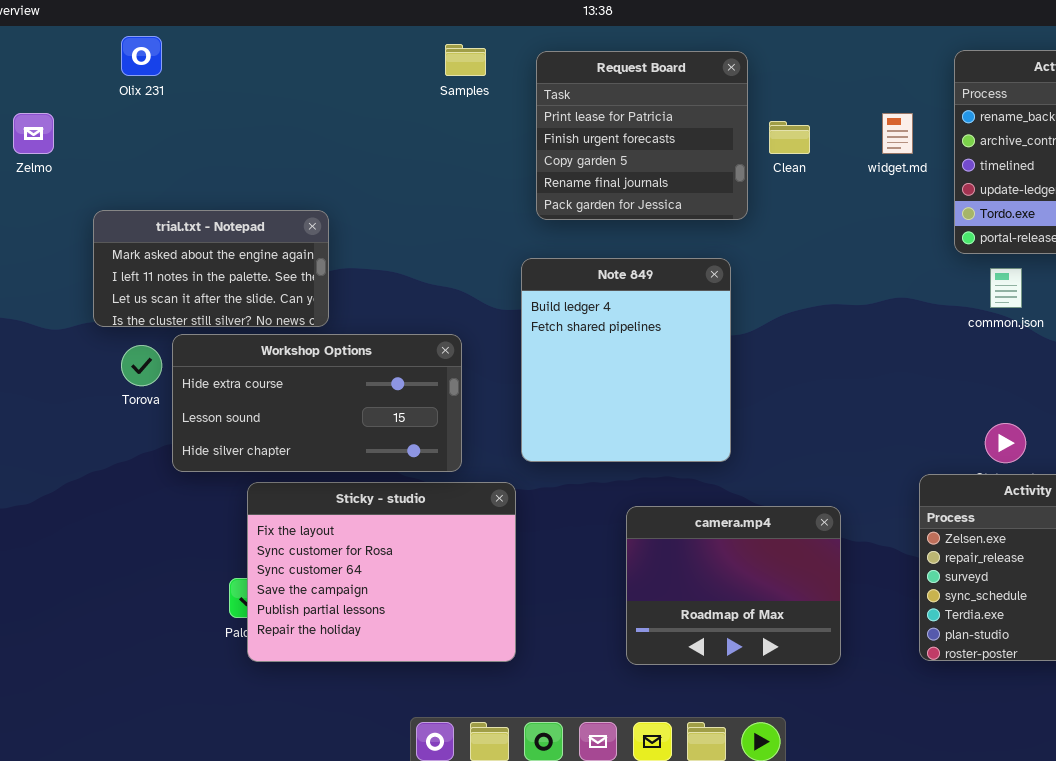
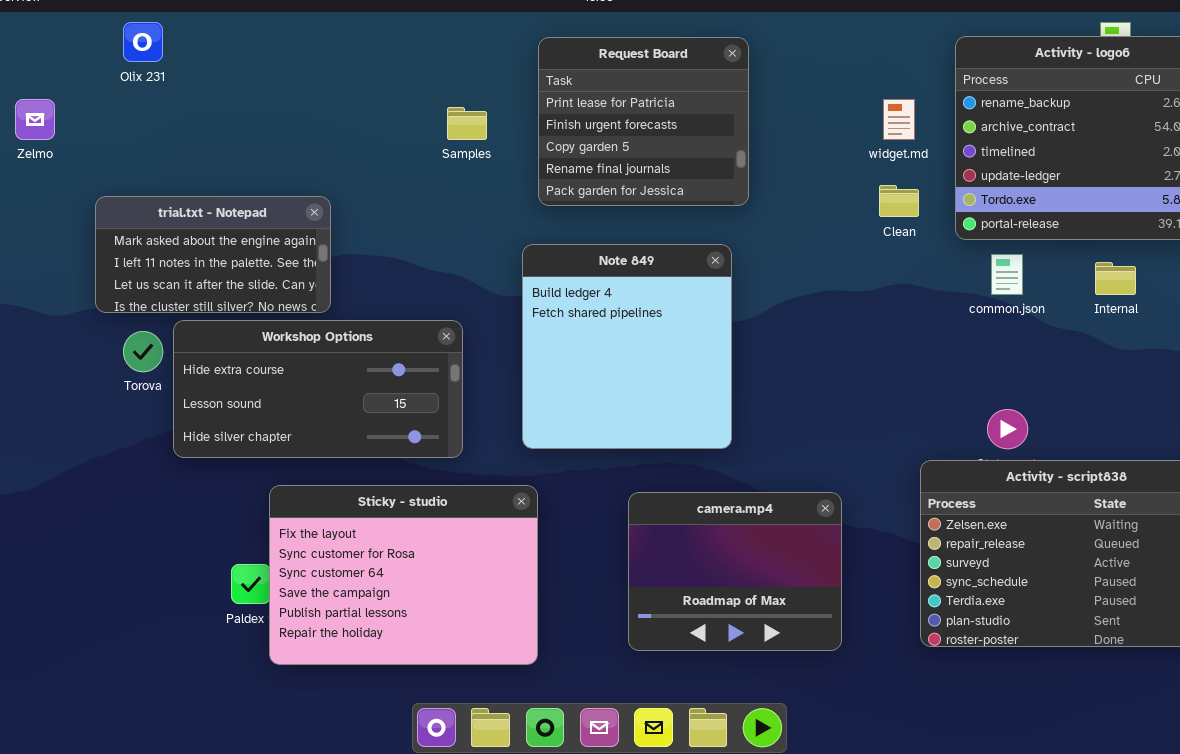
Samples: [445,44,486,76] -> [447,107,487,140], moved
Clean: [769,121,810,154] -> [879,185,919,217], moved
Sticky - studio: [247,482,516,662] -> [269,485,538,665], moved

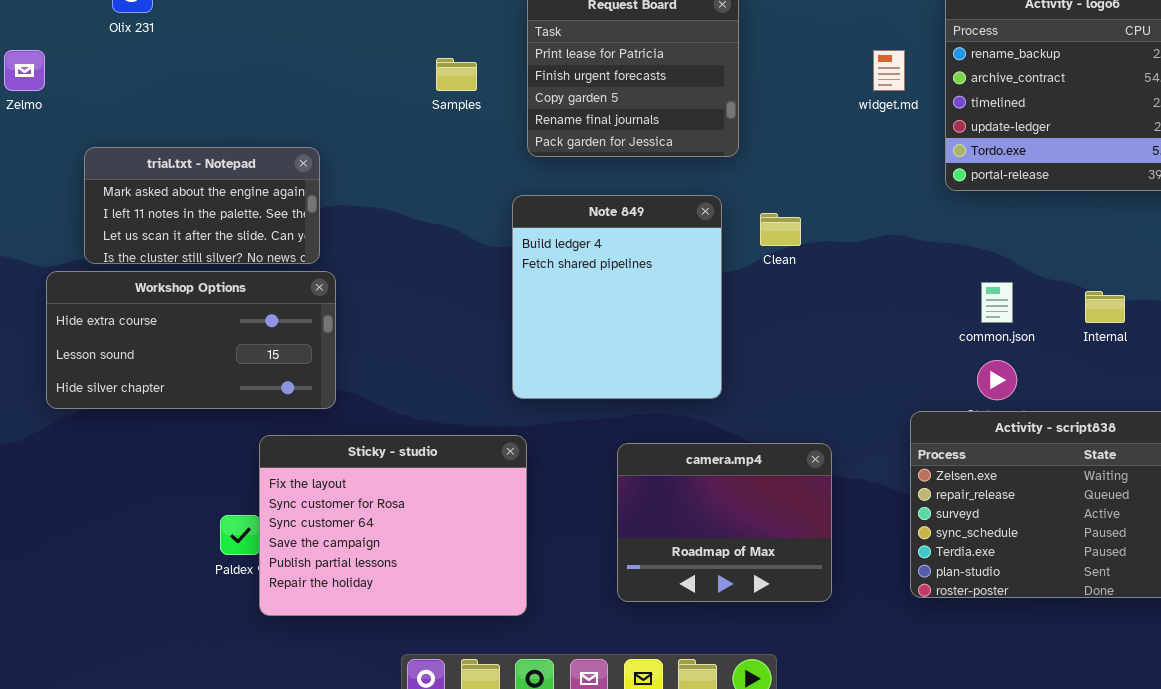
Clean: [879,185,919,217] -> [760,213,801,246], moved
common.json: [991,254,1023,295] -> [981,282,1013,323], moved
Internal: [1095,262,1136,295] -> [1085,291,1125,323], moved
Workshop Options: [173,320,463,458] -> [46,271,336,409], moved

